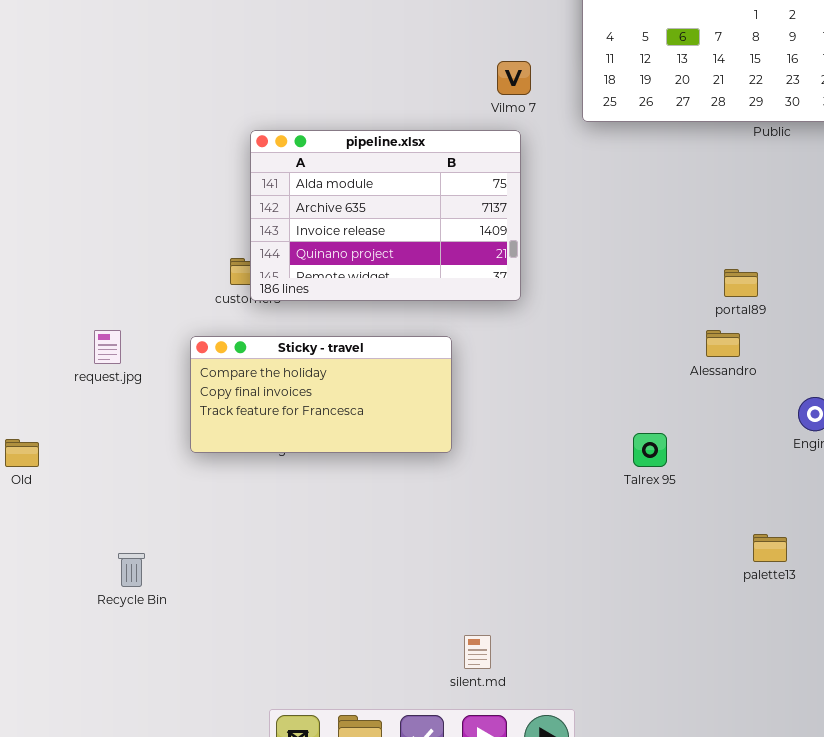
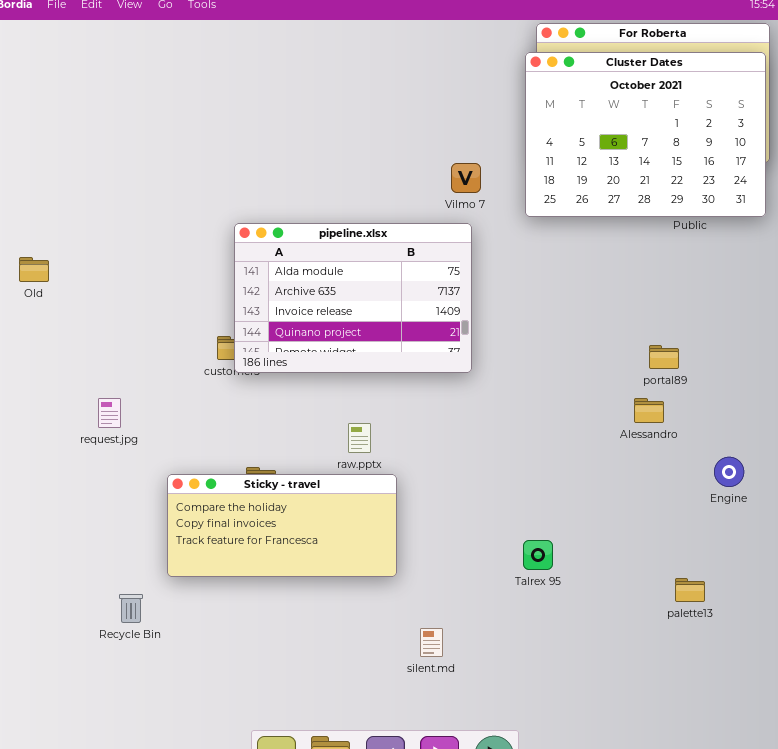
Sticky - travel: [190,336,452,453] -> [167,474,397,577], moved
Talrex 95: [633,433,667,467] -> [523,540,553,570], moved
Old: [5,439,39,467] -> [19,257,49,282], moved
silent.md: [464,635,491,669] -> [420,628,443,657], moved

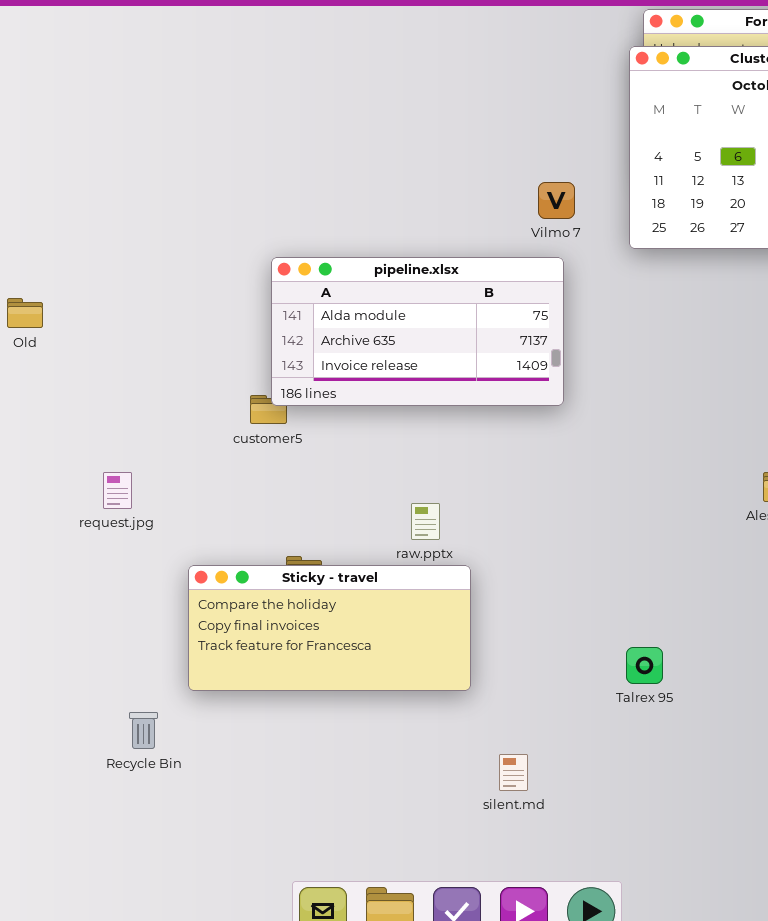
pipeline.xlsx: [234,223,472,373] -> [271,257,564,406], resized

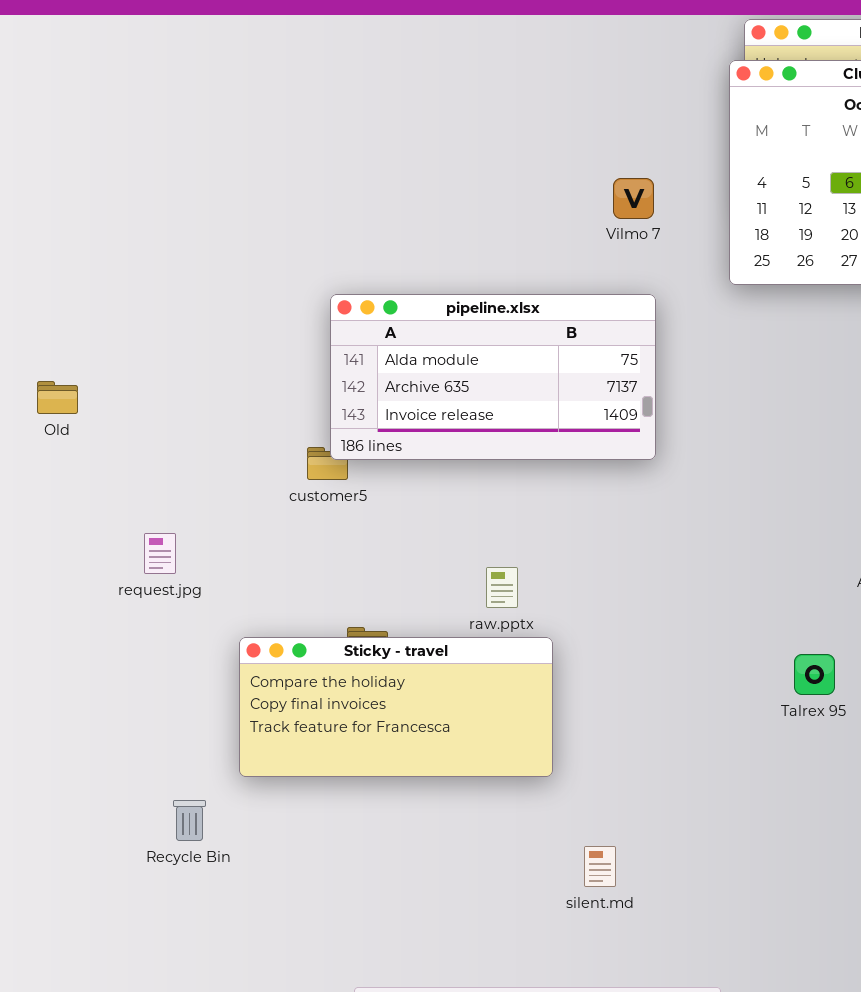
Vilmo 7: [538,182,575,219] -> [613,178,654,219], moved
Old: [7,298,43,328] -> [37,381,78,414], moved
Talrex 95: [626,647,663,684] -> [794,654,835,695], moved

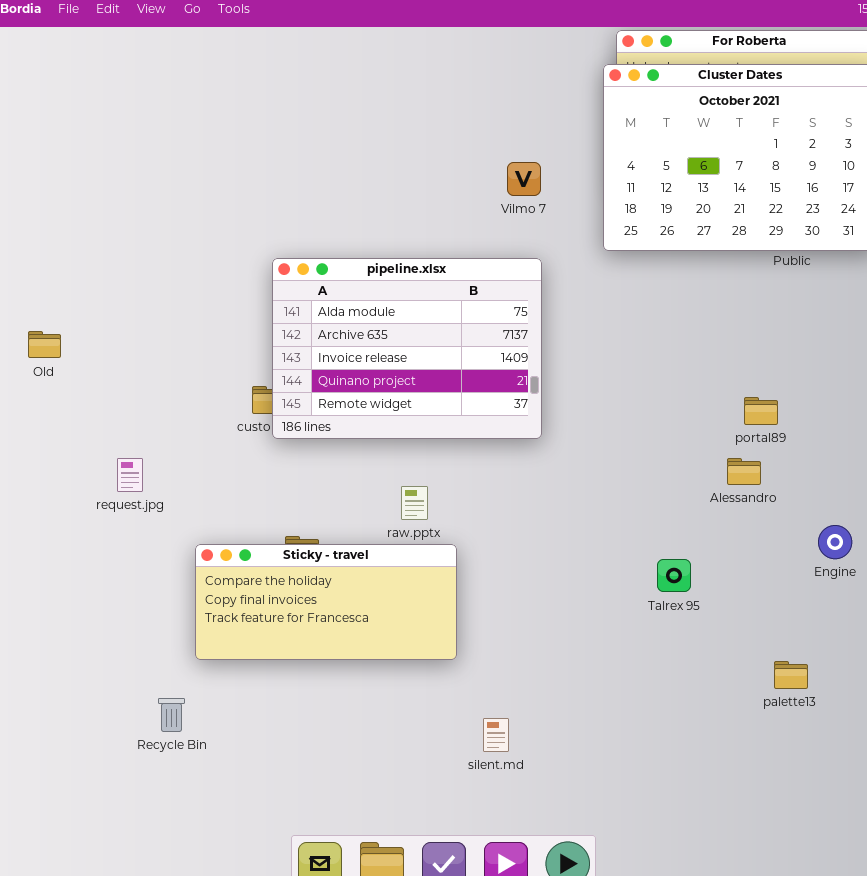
pipeline.xlsx: [330,294,656,460] -> [272,258,542,439], resized
Recycle Bin: [173,800,206,841] -> [158,698,185,732], moved

